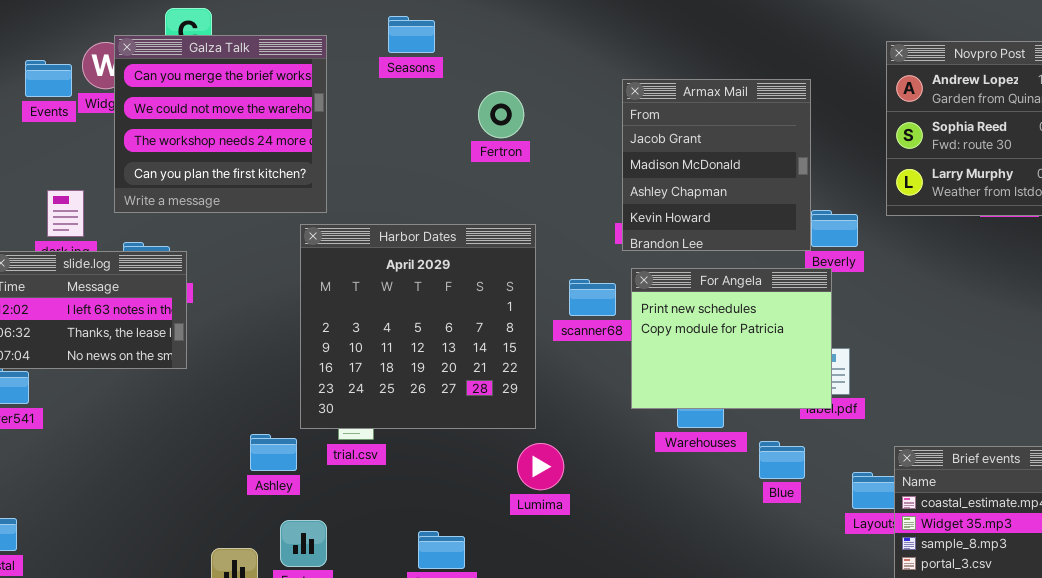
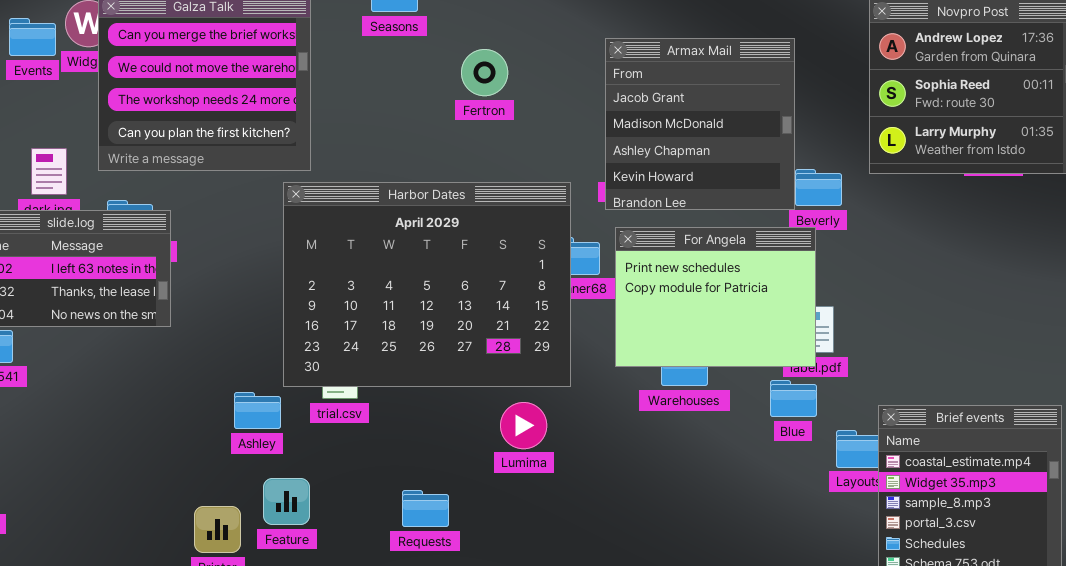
Harbor Dates: [300,224,536,429] -> [283,182,571,387], resized
Blue: [759,441,805,479] -> [770,380,817,417], moved

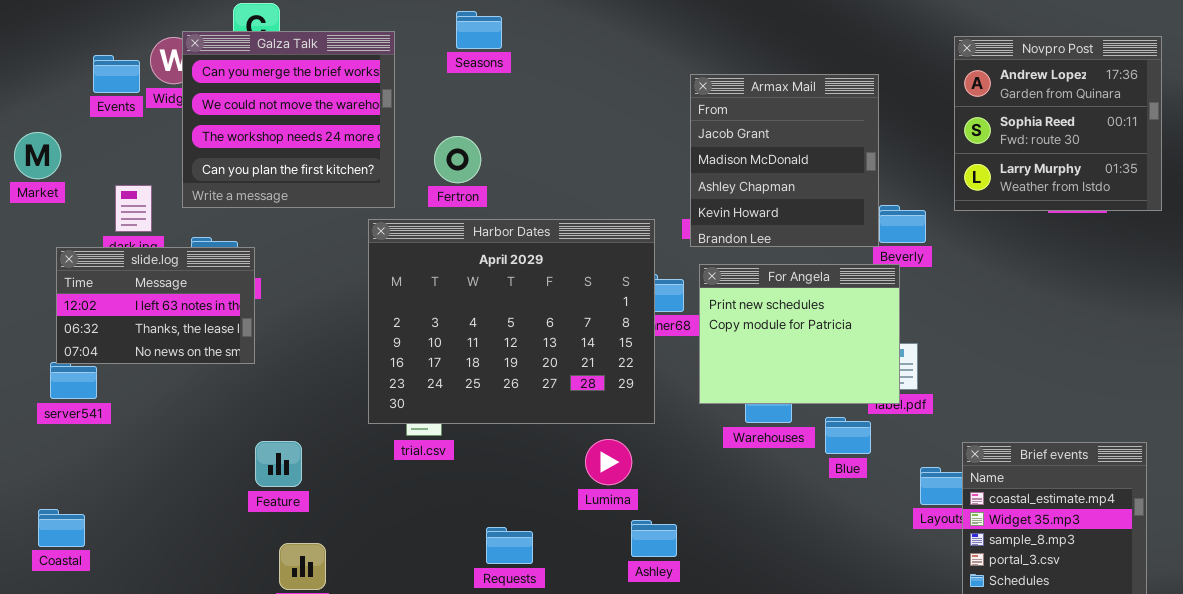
Fertron: [461,49,508,96] -> [434,136,481,183], moved
Blue: [770,380,817,417] -> [825,417,871,454], moved
Ashley: [234,392,281,429] -> [631,520,677,557], moved
Feature: [263,478,310,525] -> [255,441,302,487], moved

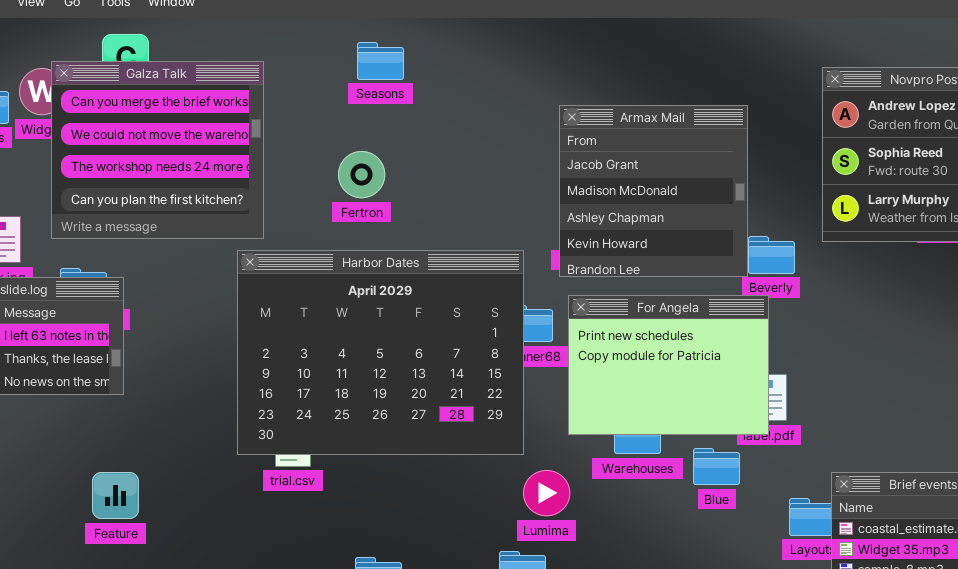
Seasons: [456,11,502,49] -> [357,42,404,80], moved
Fertron: [434,136,481,183] -> [338,151,385,198], moved
Lumima: [585,439,632,485] -> [523,470,570,516], moved
Feature: [255,441,302,487] -> [92,472,139,519], moved

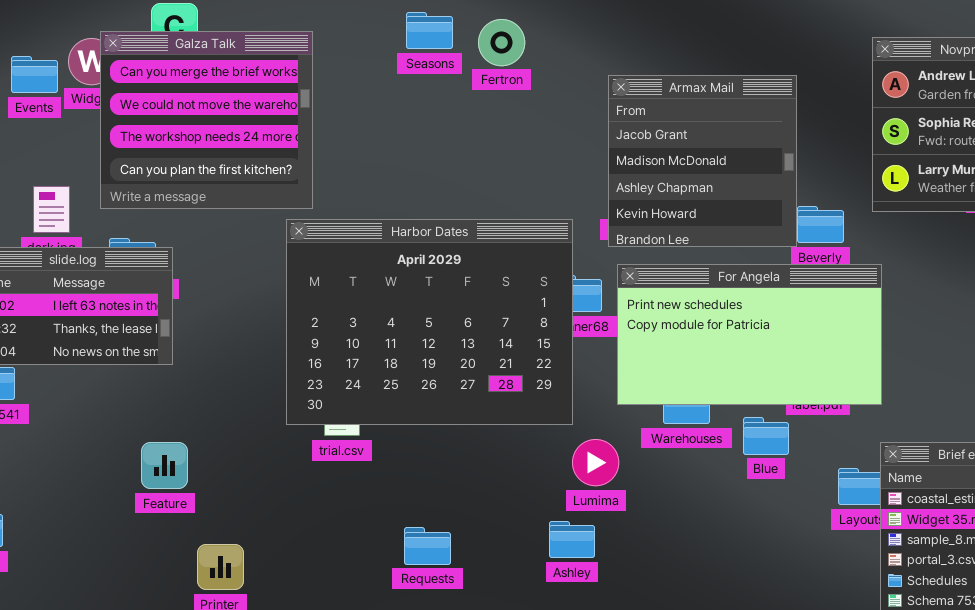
Fertron: [338,151,385,198] -> [478,19,525,66], moved
For Angela: [568,295,769,435] -> [617,264,882,405], resized

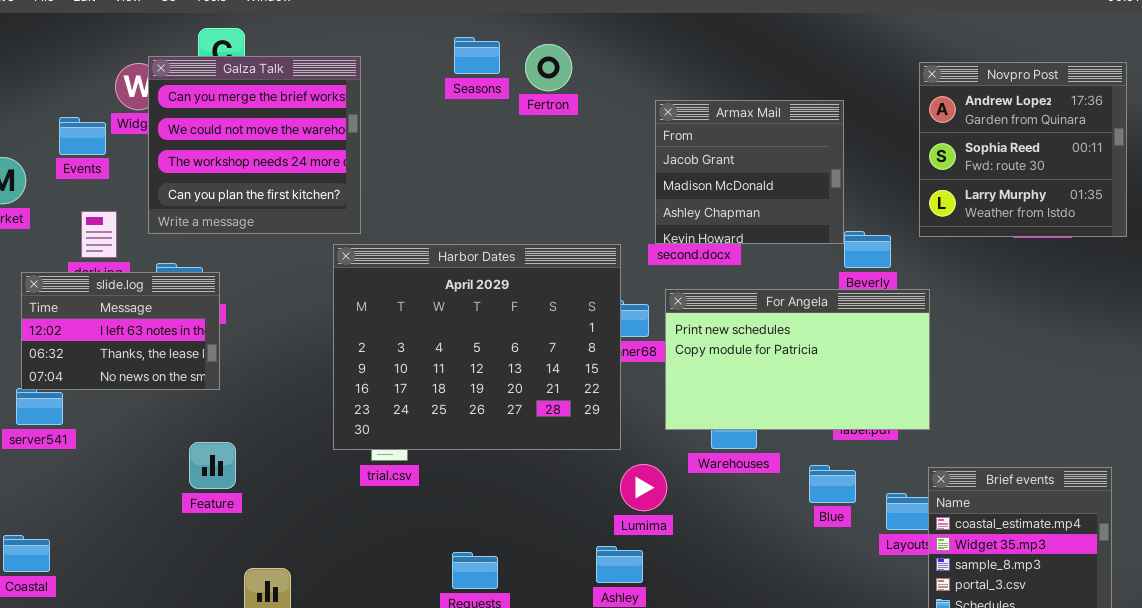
Events: [11,56,58,93] -> [59,117,106,155], moved
Armax Mail: [608,75,797,247] -> [655,100,844,244], resized
Blue: [743,417,789,455] -> [809,465,856,503], moved
Feature: [141,442,188,489] -> [189,442,236,489], moved

